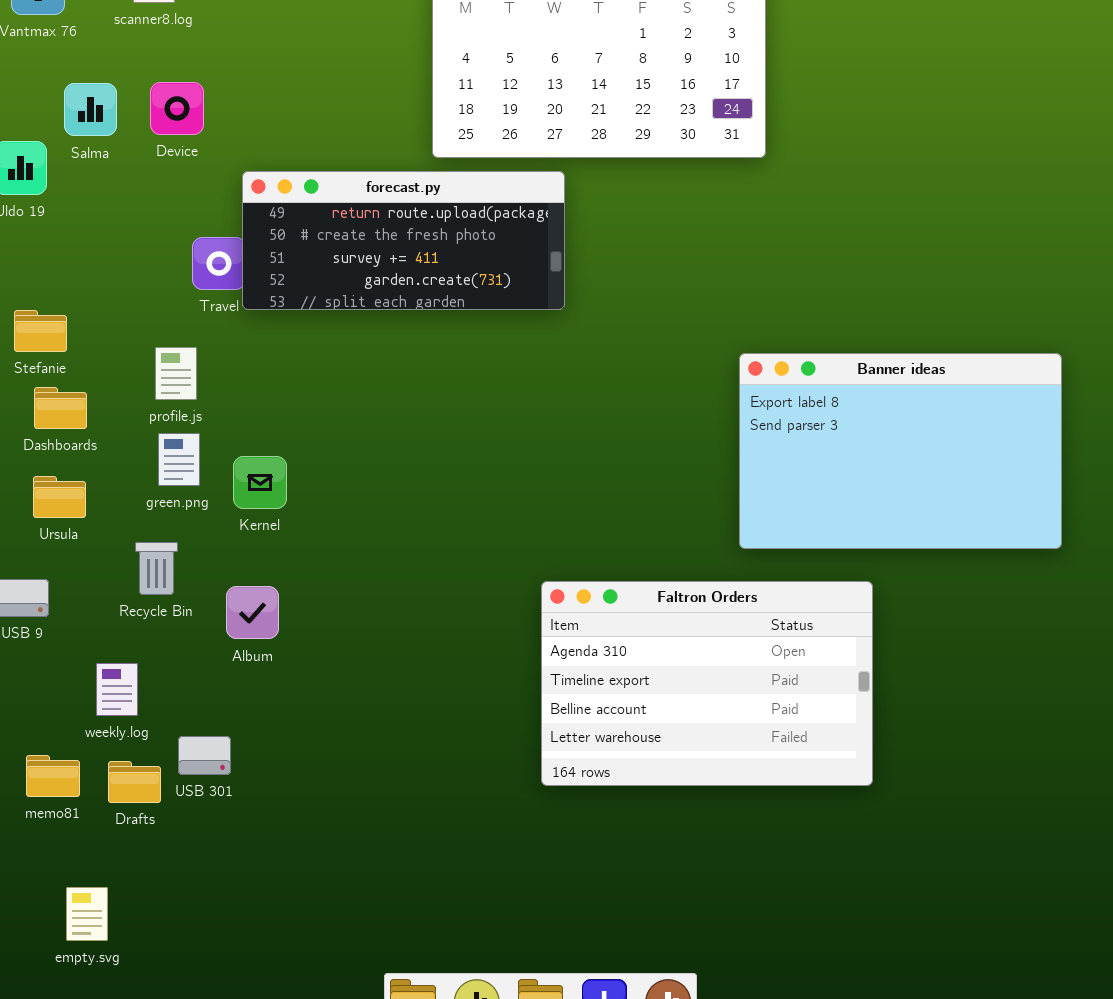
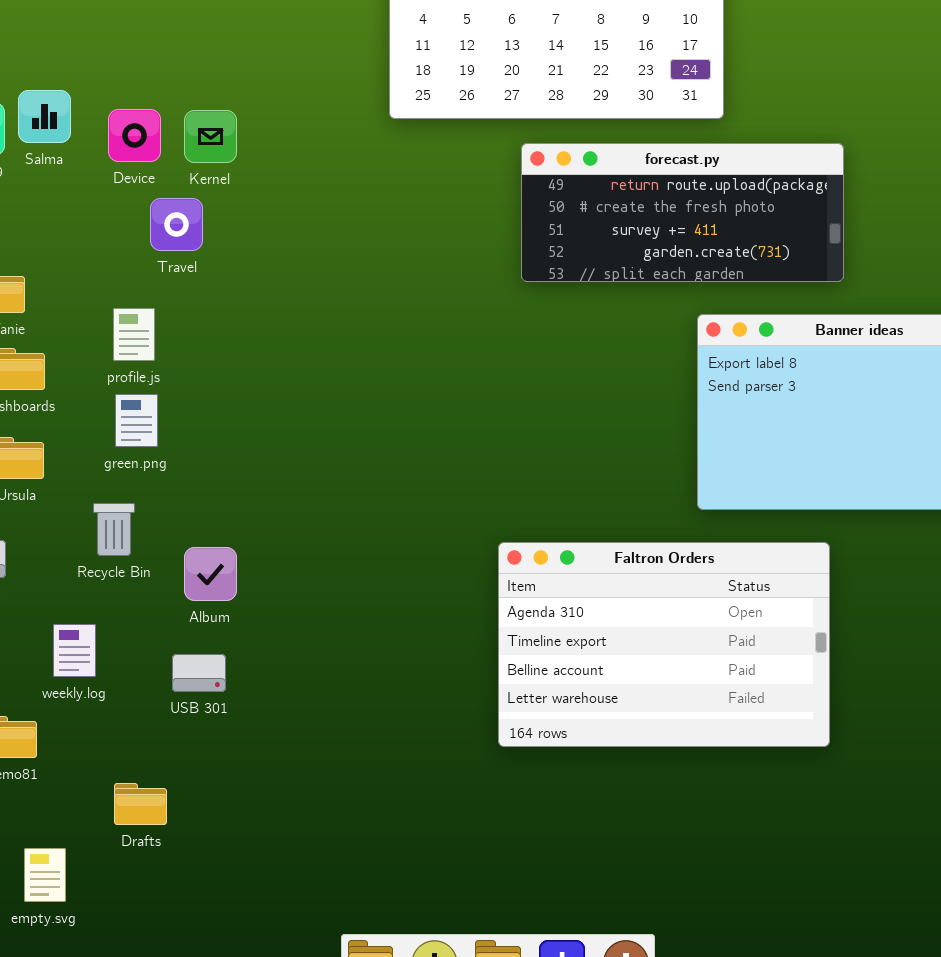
Device: [150,82,204,135] -> [108,109,161,162], moved
Salma: [64,83,117,136] -> [18,90,71,143], moved
forecast.py: [242,171,565,310] -> [521,143,844,282], moved
Kernel: [233,456,287,509] -> [184,110,237,163], moved
USB 301: [178,736,231,775] -> [172,654,226,692], moved
Drafts: [108,761,161,803] -> [114,783,167,825], moved

